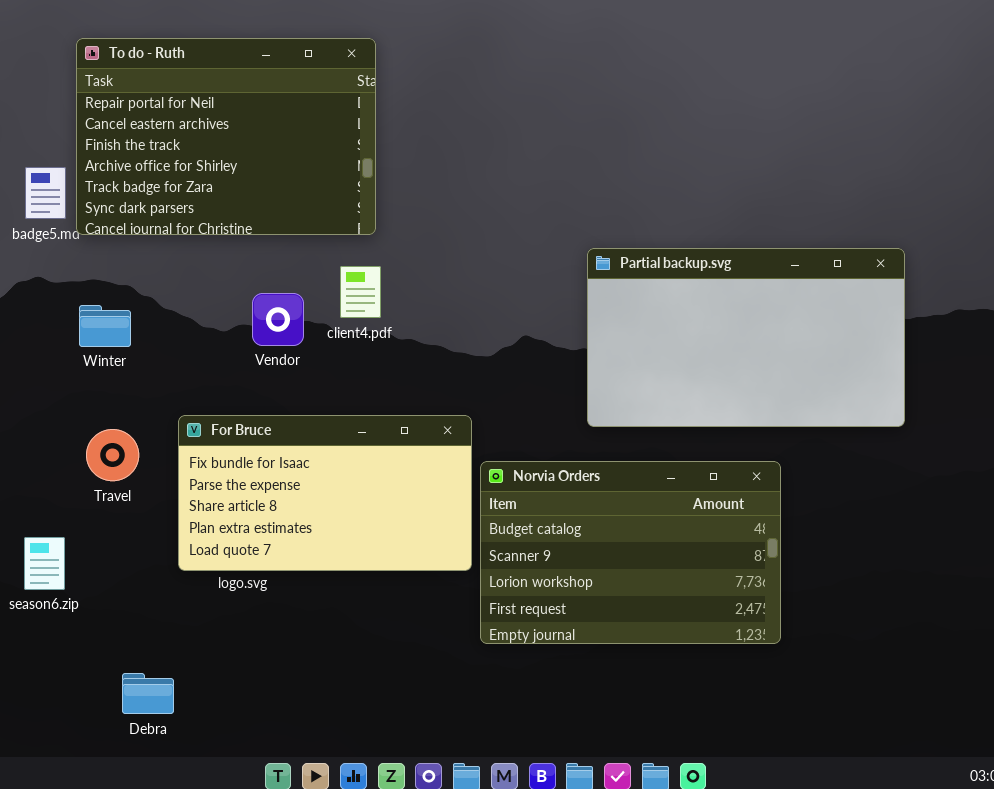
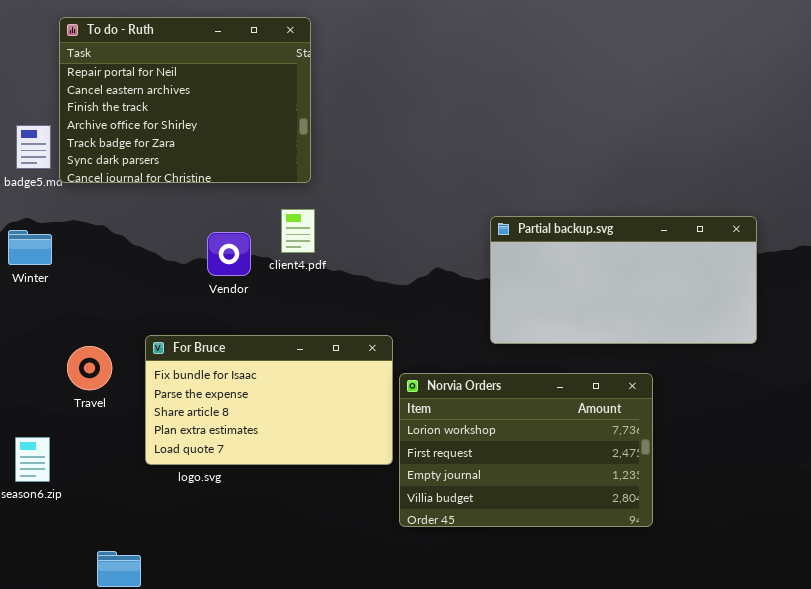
Partial backup.svg: [587,248,905,427] -> [490,216,757,344], resized
Winter: [79,305,131,347] -> [8,230,52,265], moved
Norvia Orders: [480,461,781,644] -> [399,373,653,527], scrolled down 2 rows

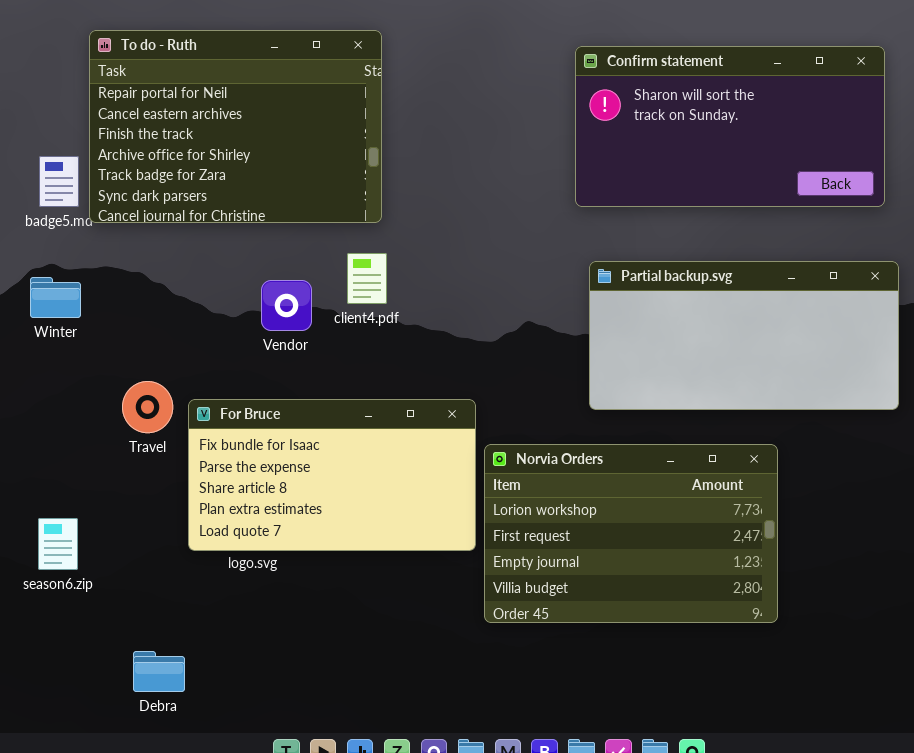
Confirm statement: none -> [575,46,885,207], opened
Travel: [67,346,112,390] -> [122,381,173,433], moved

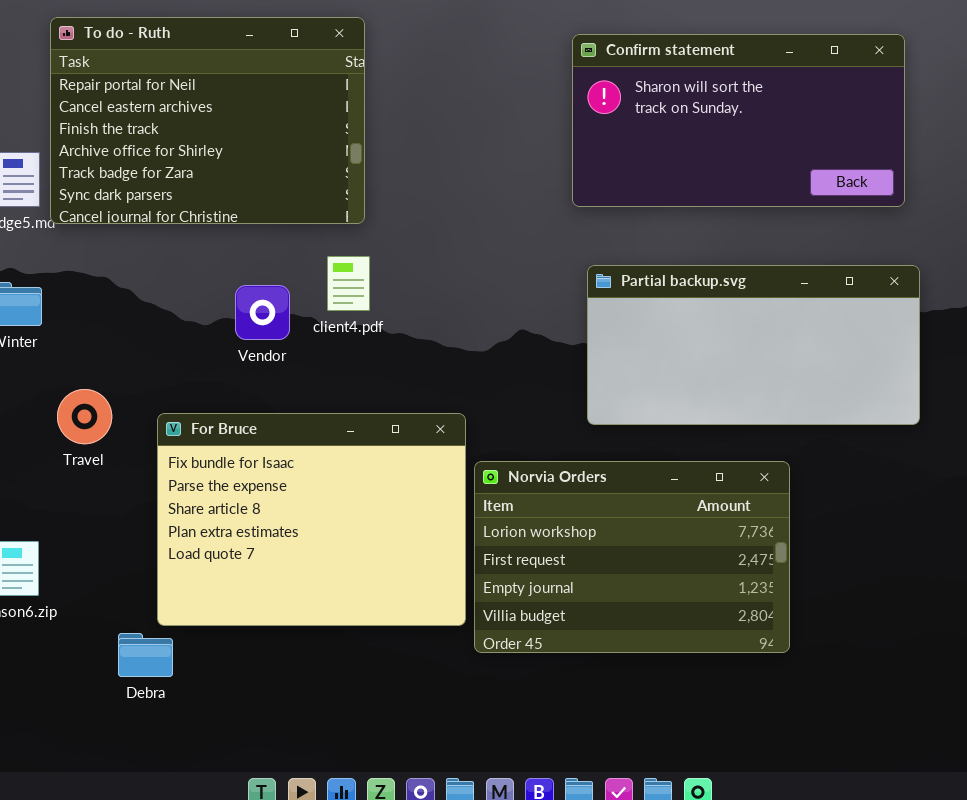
Travel: [122,381,173,433] -> [57,389,112,444], moved
For Bruce: [188,399,476,551] -> [157,413,466,626], resized
Debra: [133,651,185,692] -> [118,633,173,677], moved

